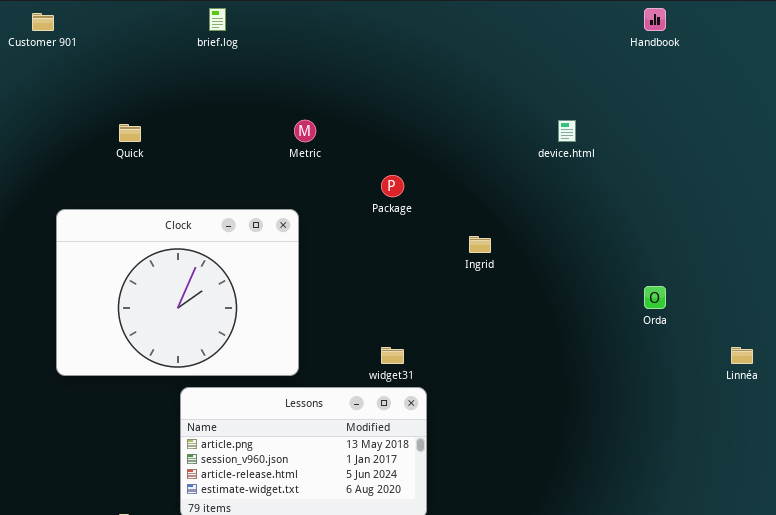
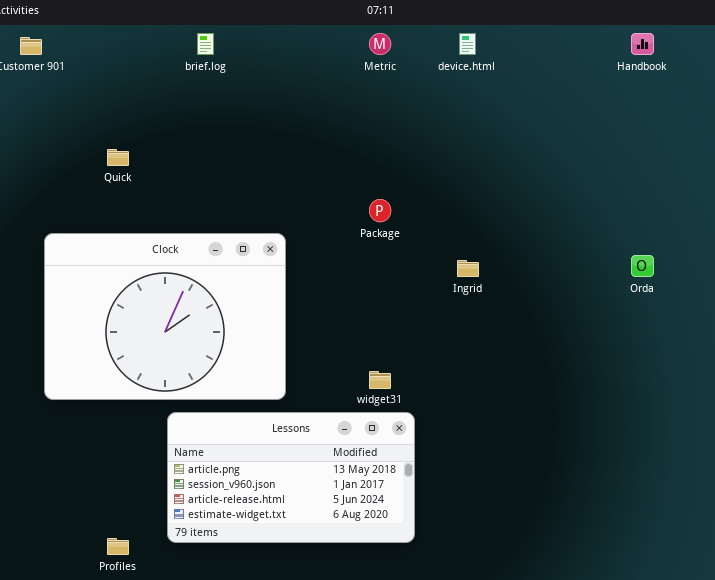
Metric: [294,120,316,142] -> [369,33,391,55], moved
device.html: [558,120,576,142] -> [459,33,476,55], moved
Orda: [644,286,666,309] -> [631,255,654,277], moved

